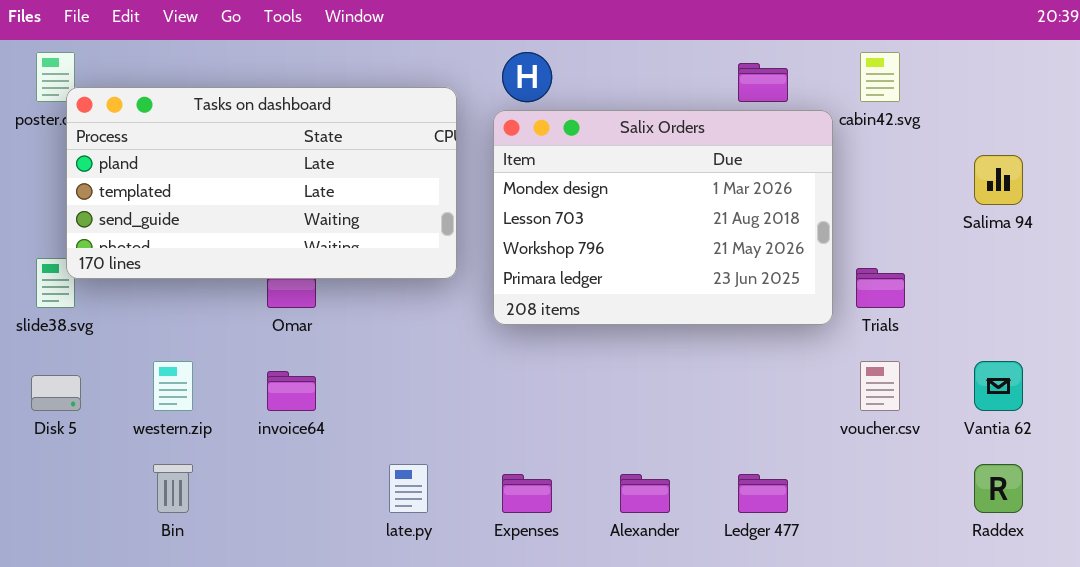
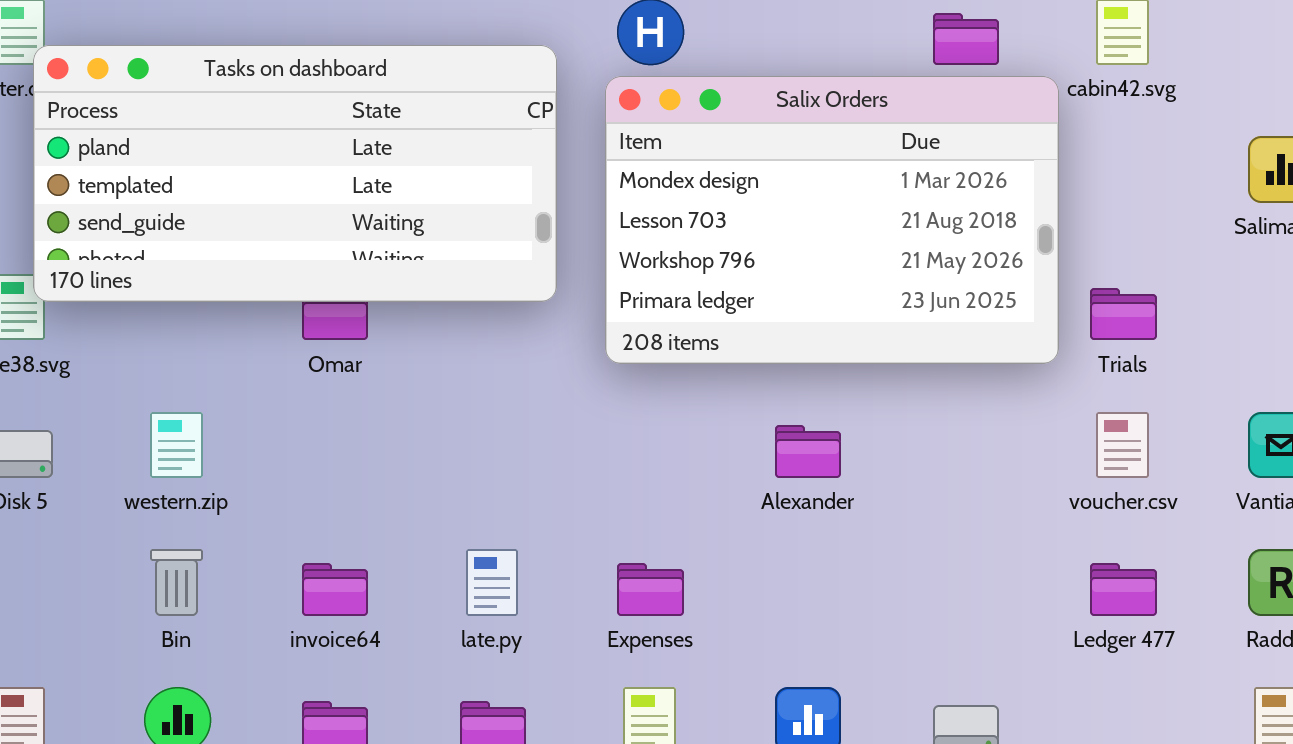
invoice64: [267,371,316,411] -> [302,563,368,616], moved
Alexander: [620,474,670,513] -> [775,425,841,478], moved
Ledger 477: [738,474,788,513] -> [1090,563,1157,616], moved

